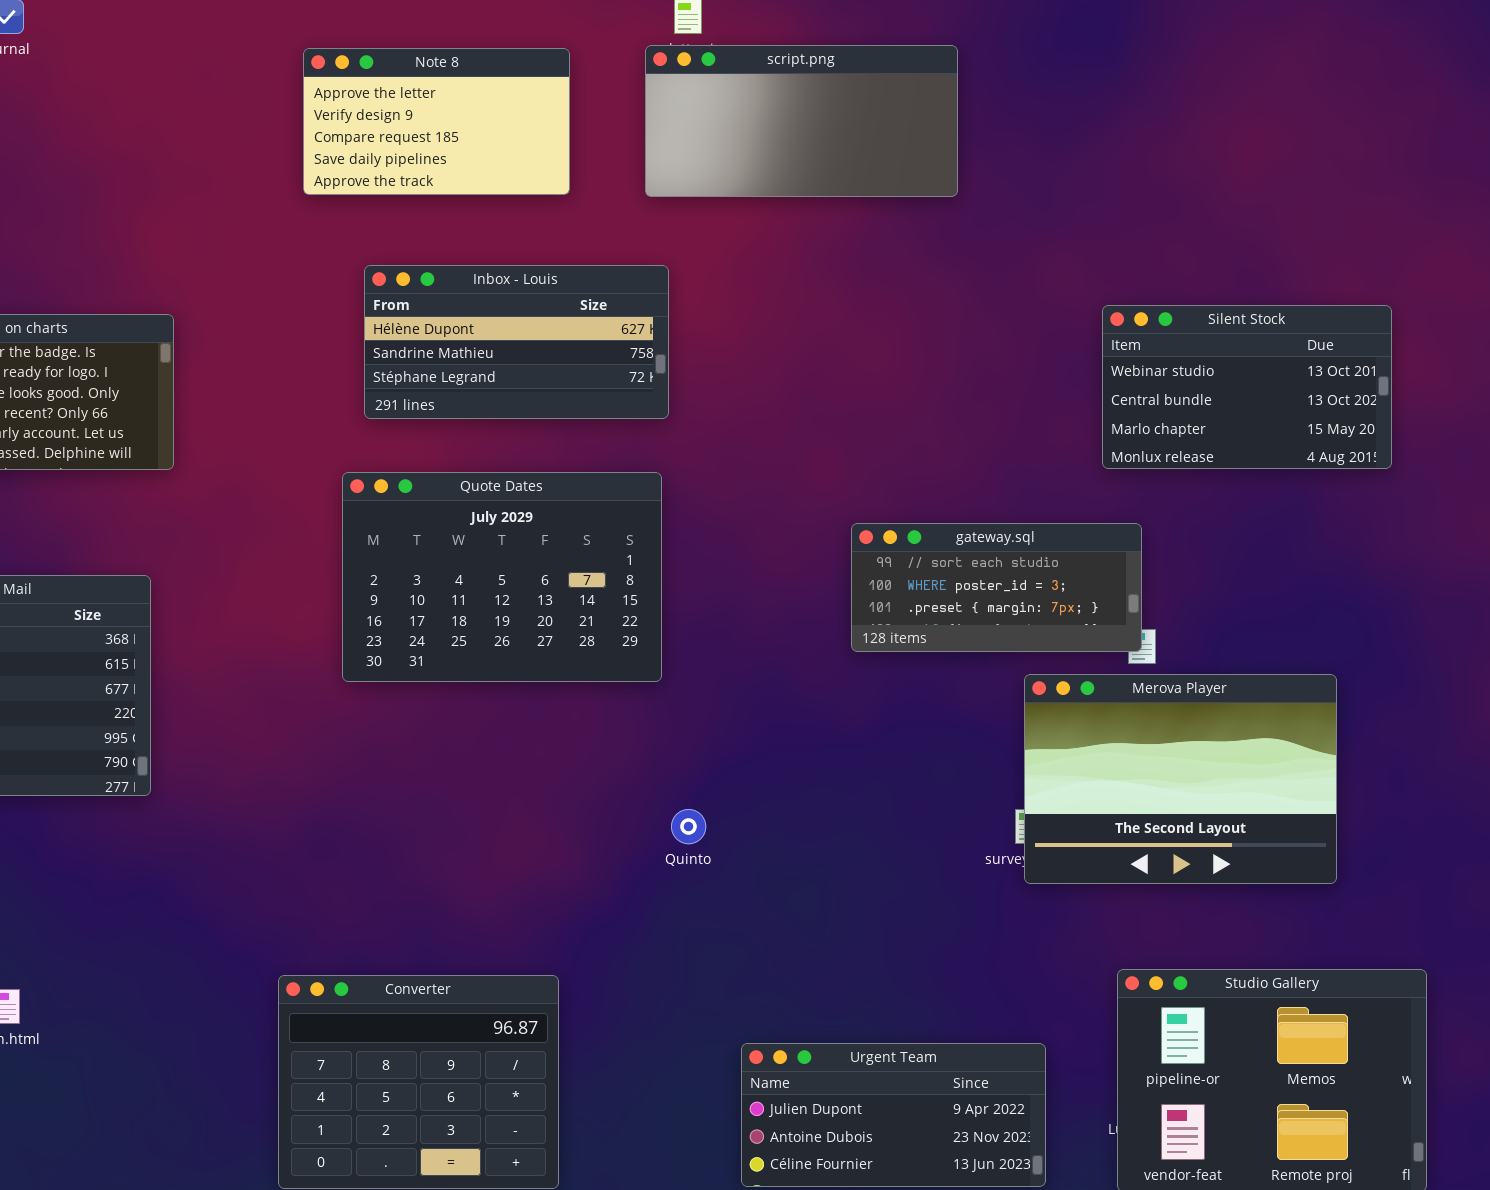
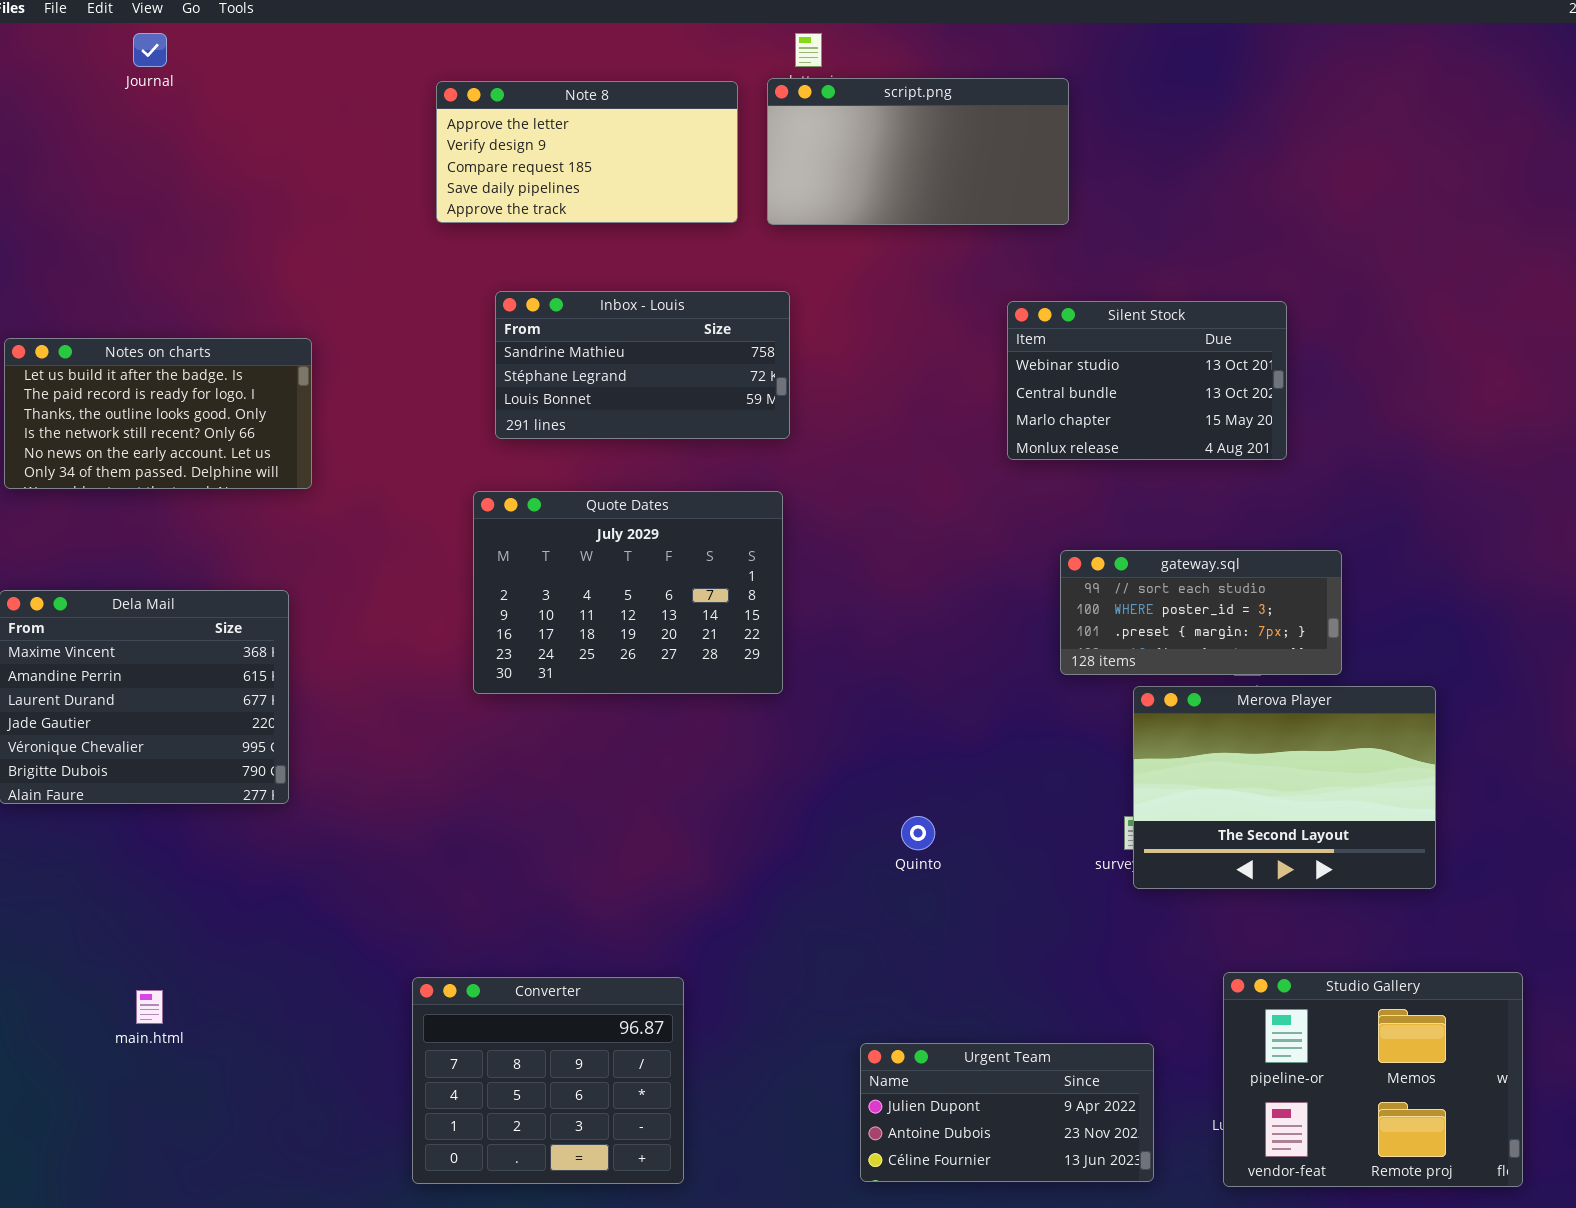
Note 8: [303,48,570,195] -> [436,81,738,223], resized
Inbox - Louis: [364,265,669,419] -> [495,291,790,439], scrolled down 1 row
Silent Stock: [1102,305,1392,469] -> [1007,301,1287,460], moved
gateway.sql: [851,523,1142,652] -> [1060,550,1342,675], moved
Quinto: [671,809,706,844] -> [901,816,935,850], moved

